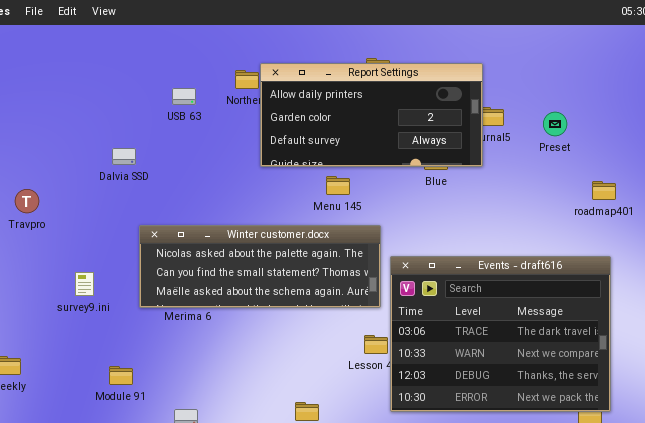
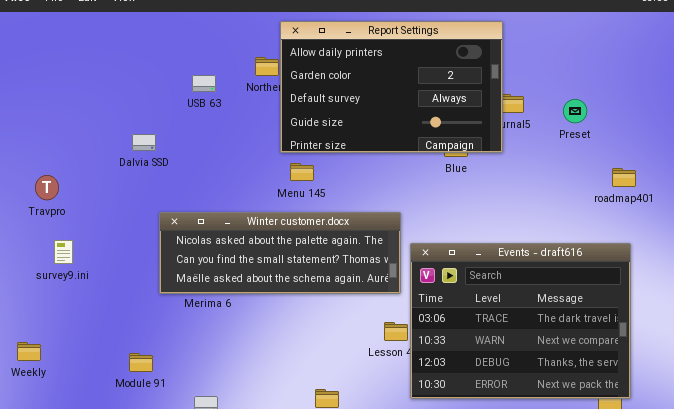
Report Settings: [260,63,483,167] -> [280,21,503,153], resized
Menu 145: [326,176,350,195] -> [290,163,314,181], moved
survey9.ini: [75,272,94,296] -> [54,240,73,264], moved

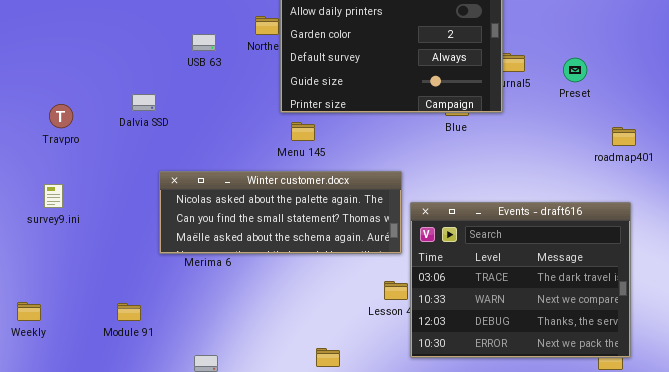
Travpro: [35,175,59,200] -> [49,104,73,128], moved
survey9.ini: [54,240,73,264] -> [44,184,63,208], moved
Module 91: [129,353,153,372] -> [117,303,141,321], moved

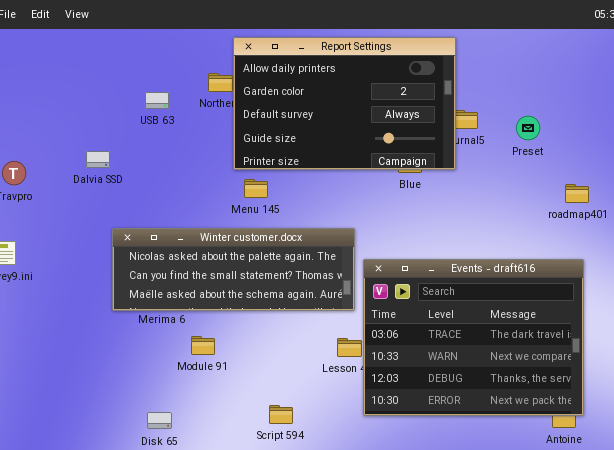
Module 91: [117,303,141,321] -> [191,336,215,355], moved

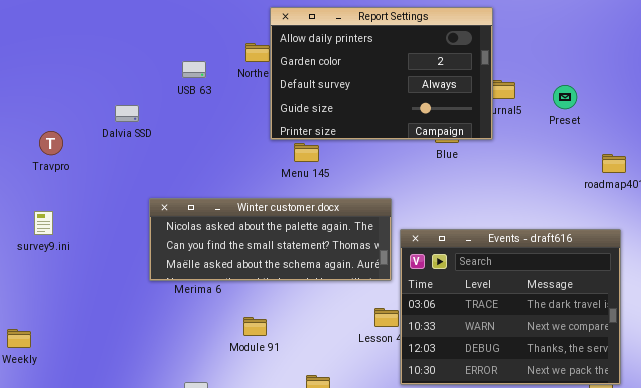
Dalvia SSD: [86,151,110,168] -> [115,105,139,122], moved
Menu 145: [244,179,268,198] -> [294,143,319,162], moved
Module 91: [191,336,215,355] -> [243,317,267,336], moved

